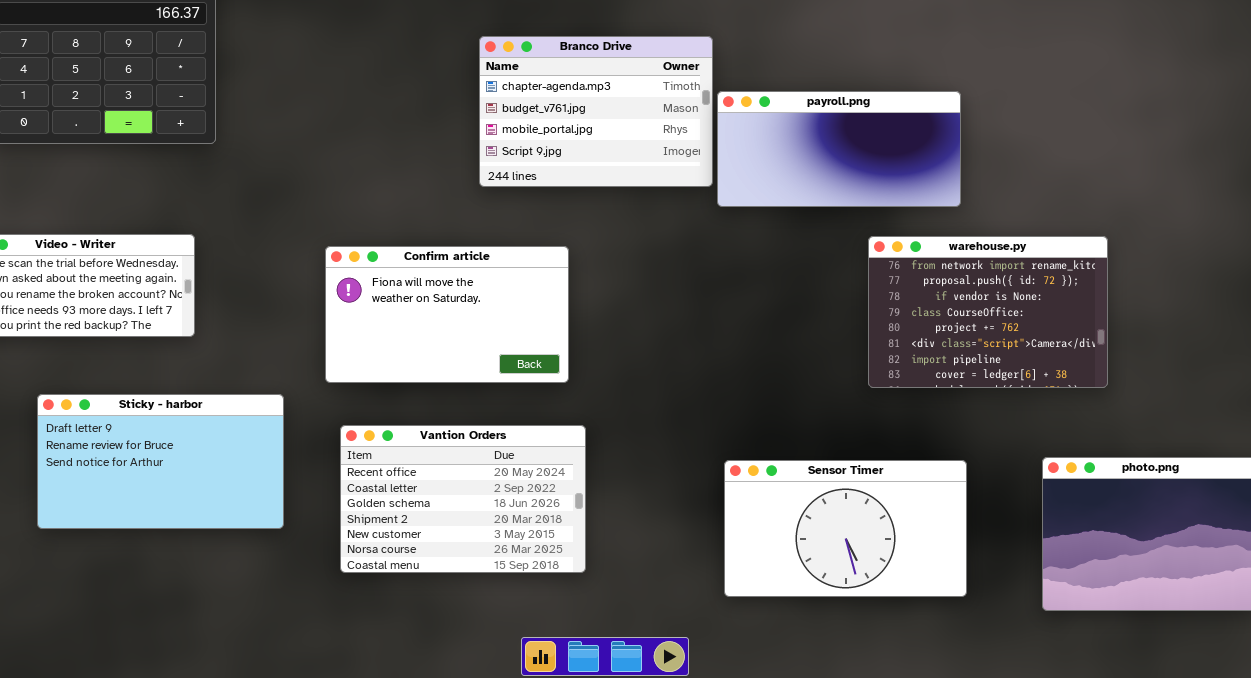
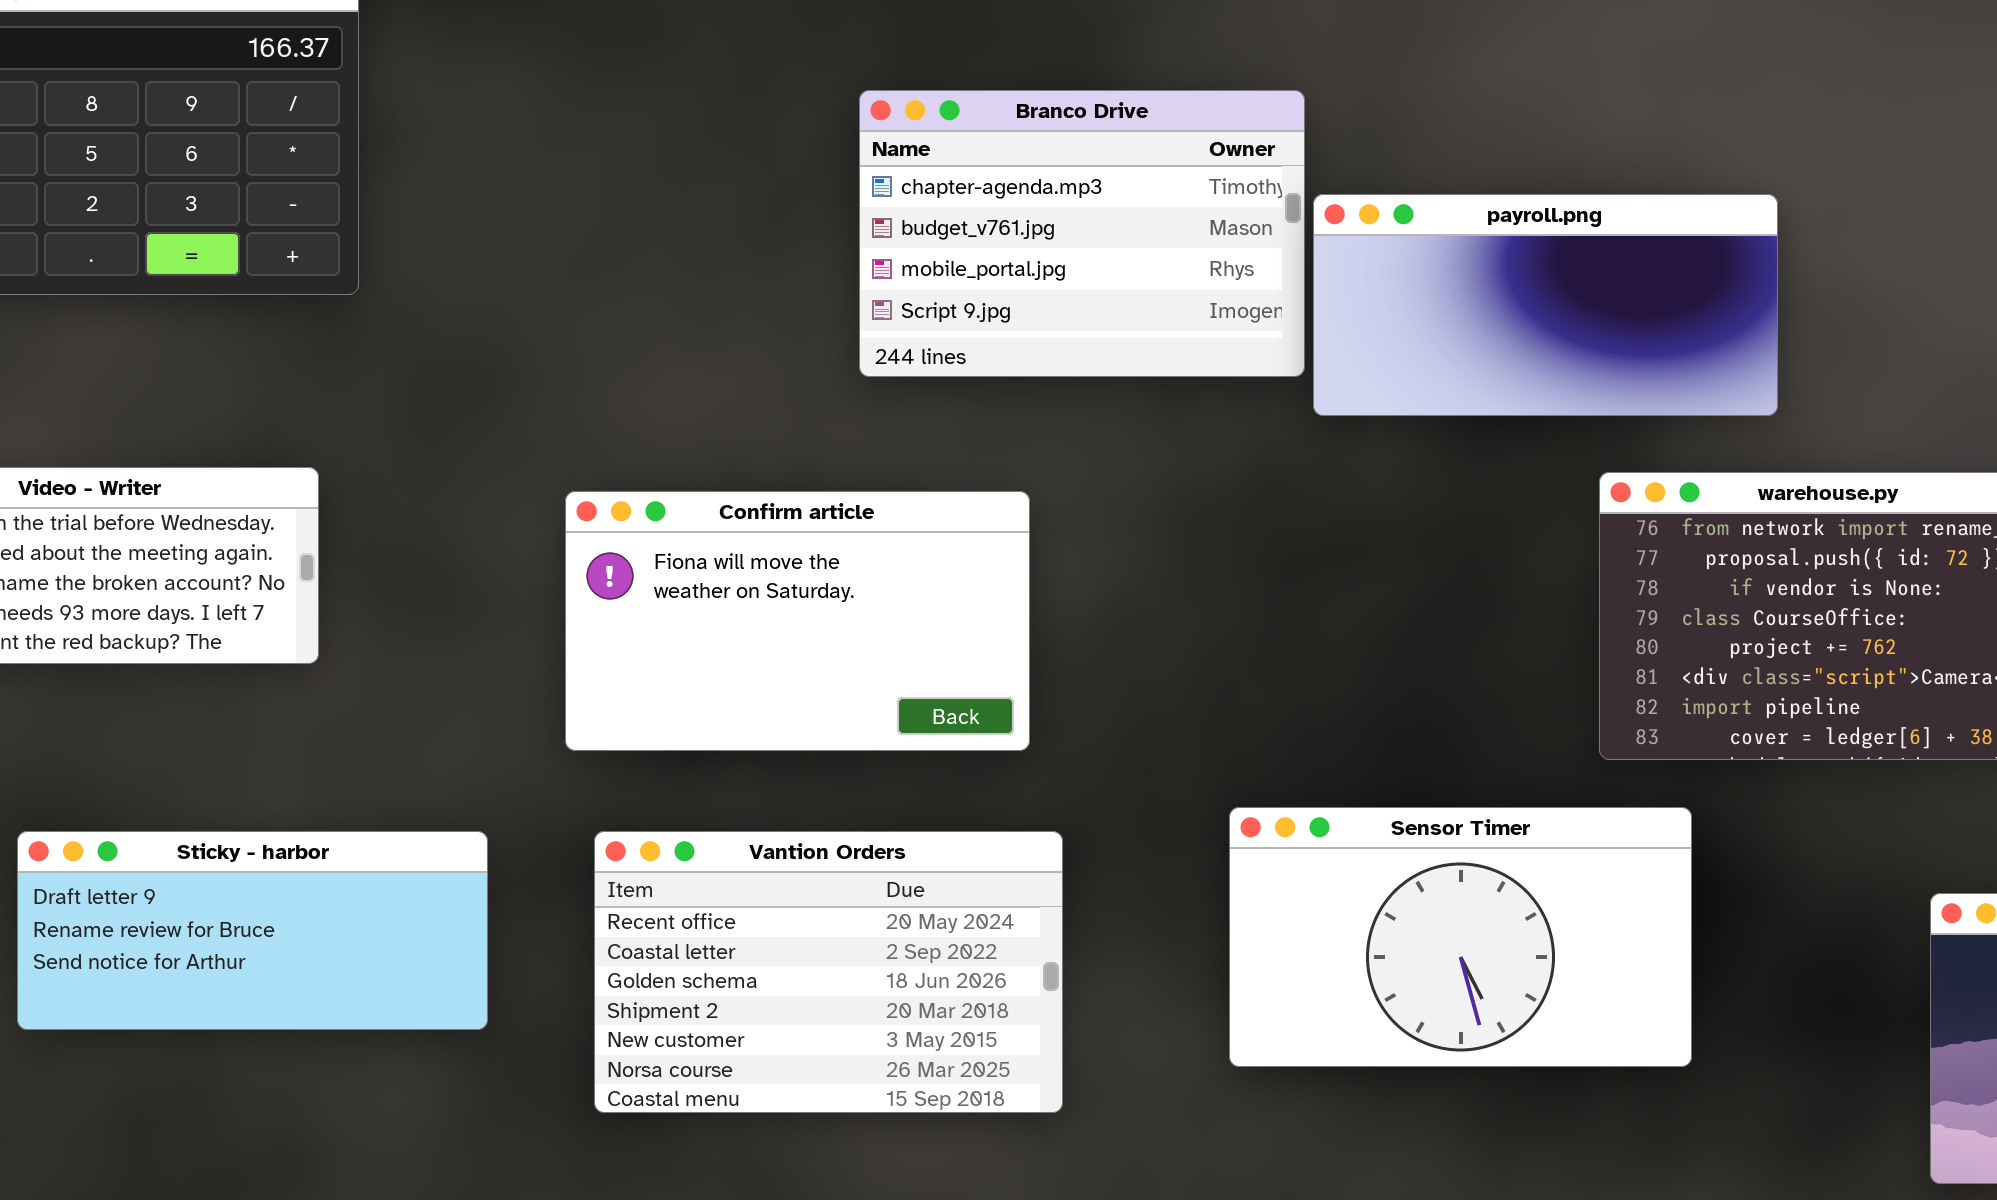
Sticky - harbor: [37,394,284,529] -> [17,831,488,1030], resized
Sensor Timer: [724,460,967,597] -> [1229,807,1692,1067], moved

